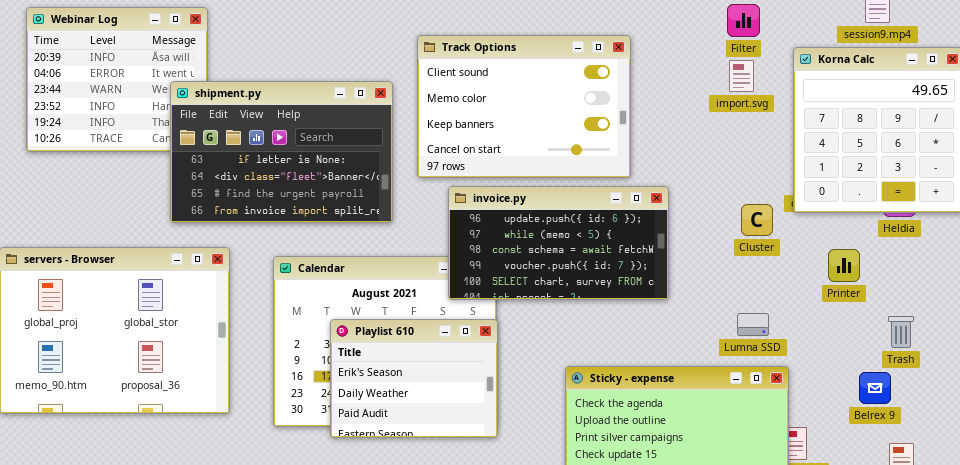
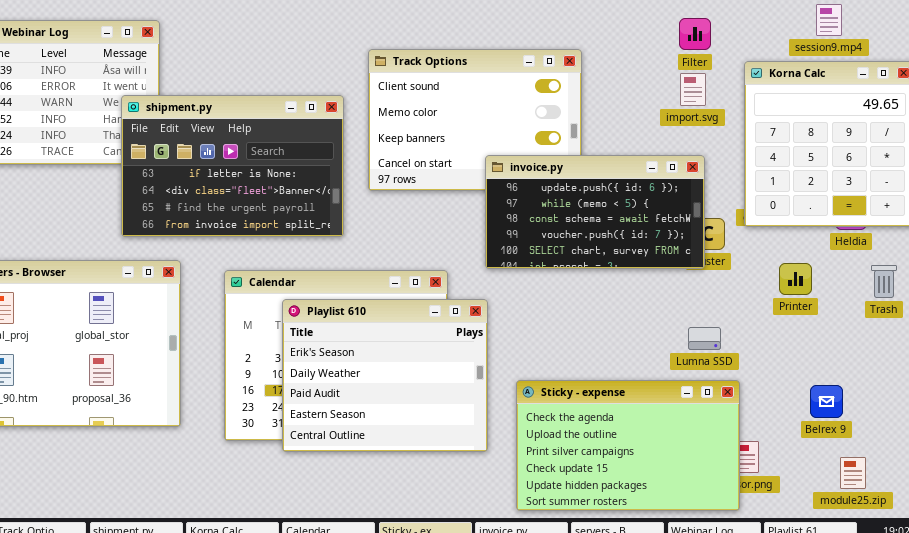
invoice.py: [448,186,669,300] -> [485,155,705,269], moved
Trash: [888,316,914,348] -> [871,265,897,298], moved
Playlist 610: [330,319,498,438] -> [282,299,488,452], resized

